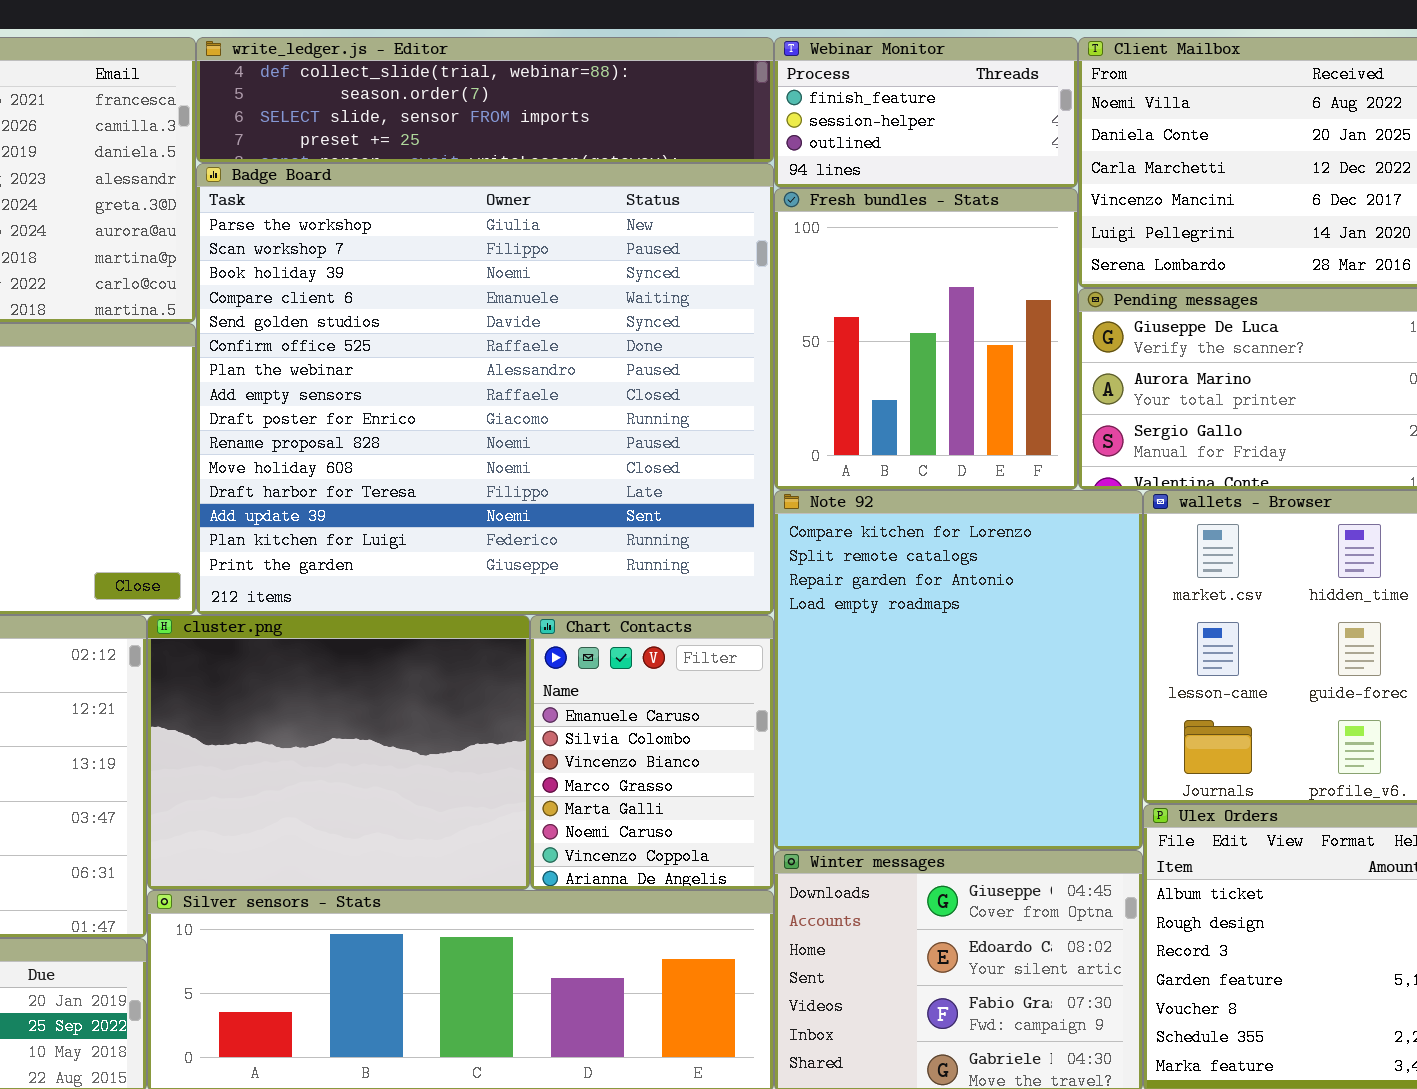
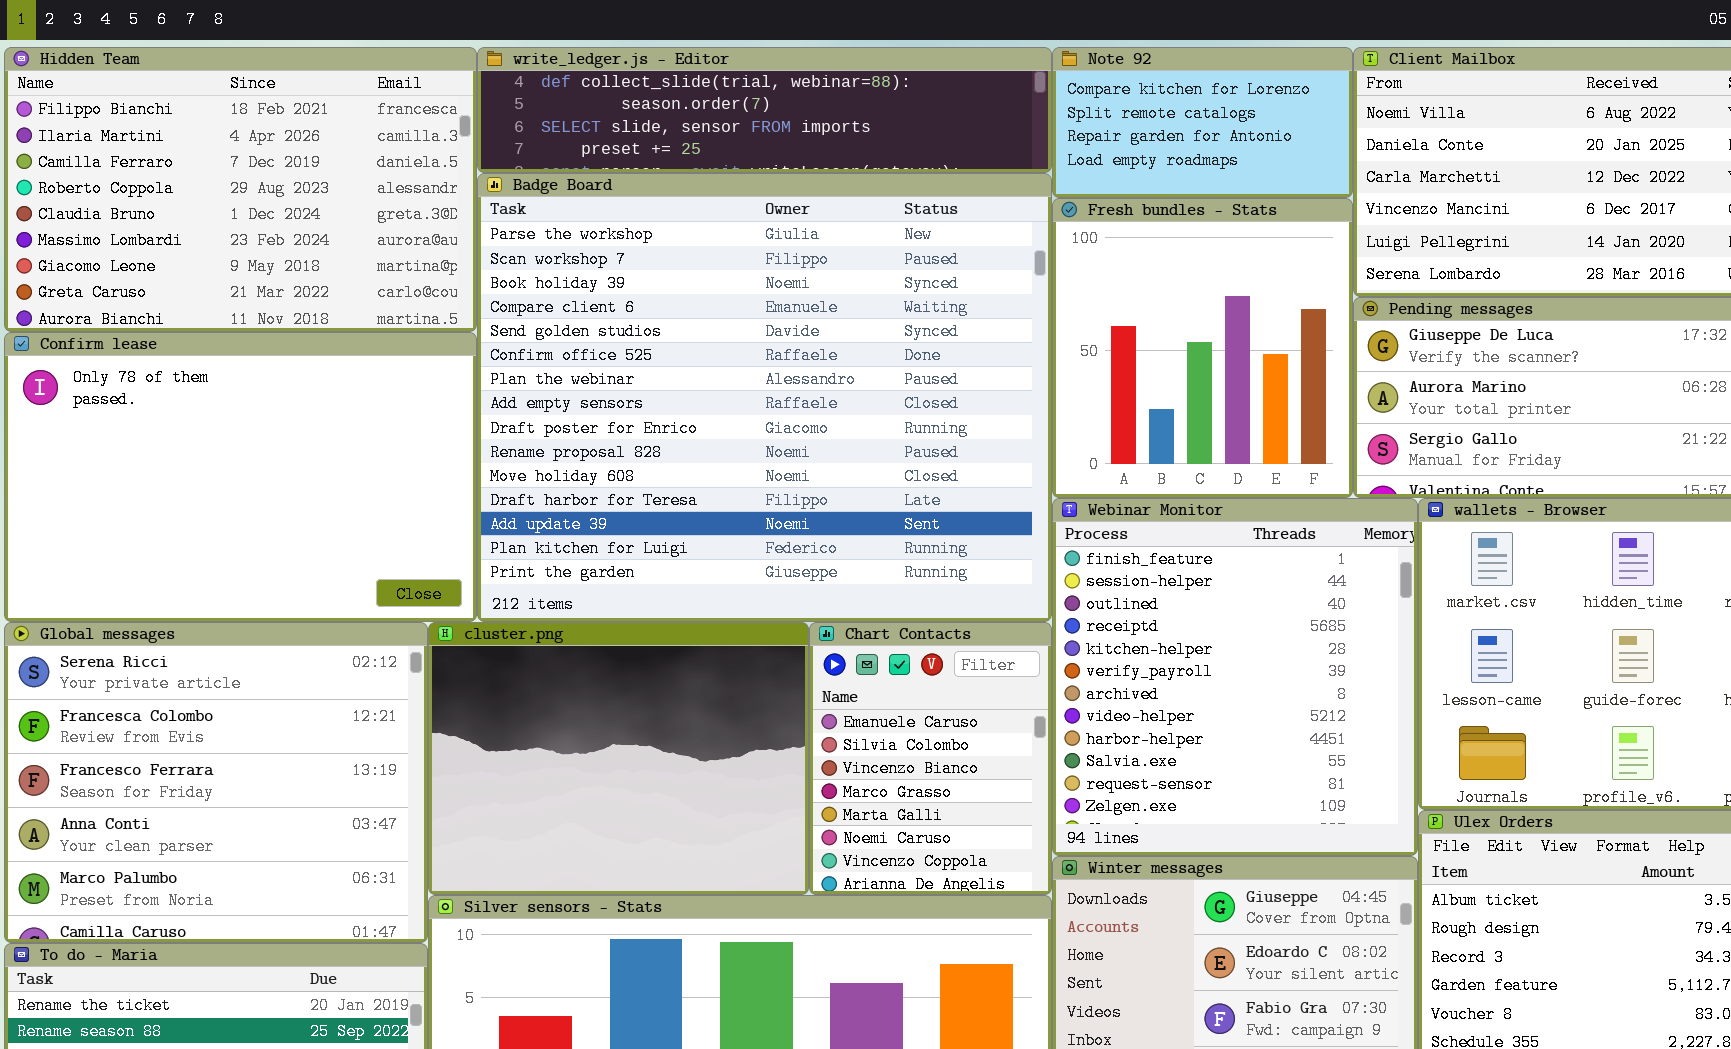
Webinar Monitor: [774,37,1078,188] -> [1052,498,1418,856], moved, resized
Note 92: [774,490,1143,850] -> [1052,47,1353,198], moved, resized

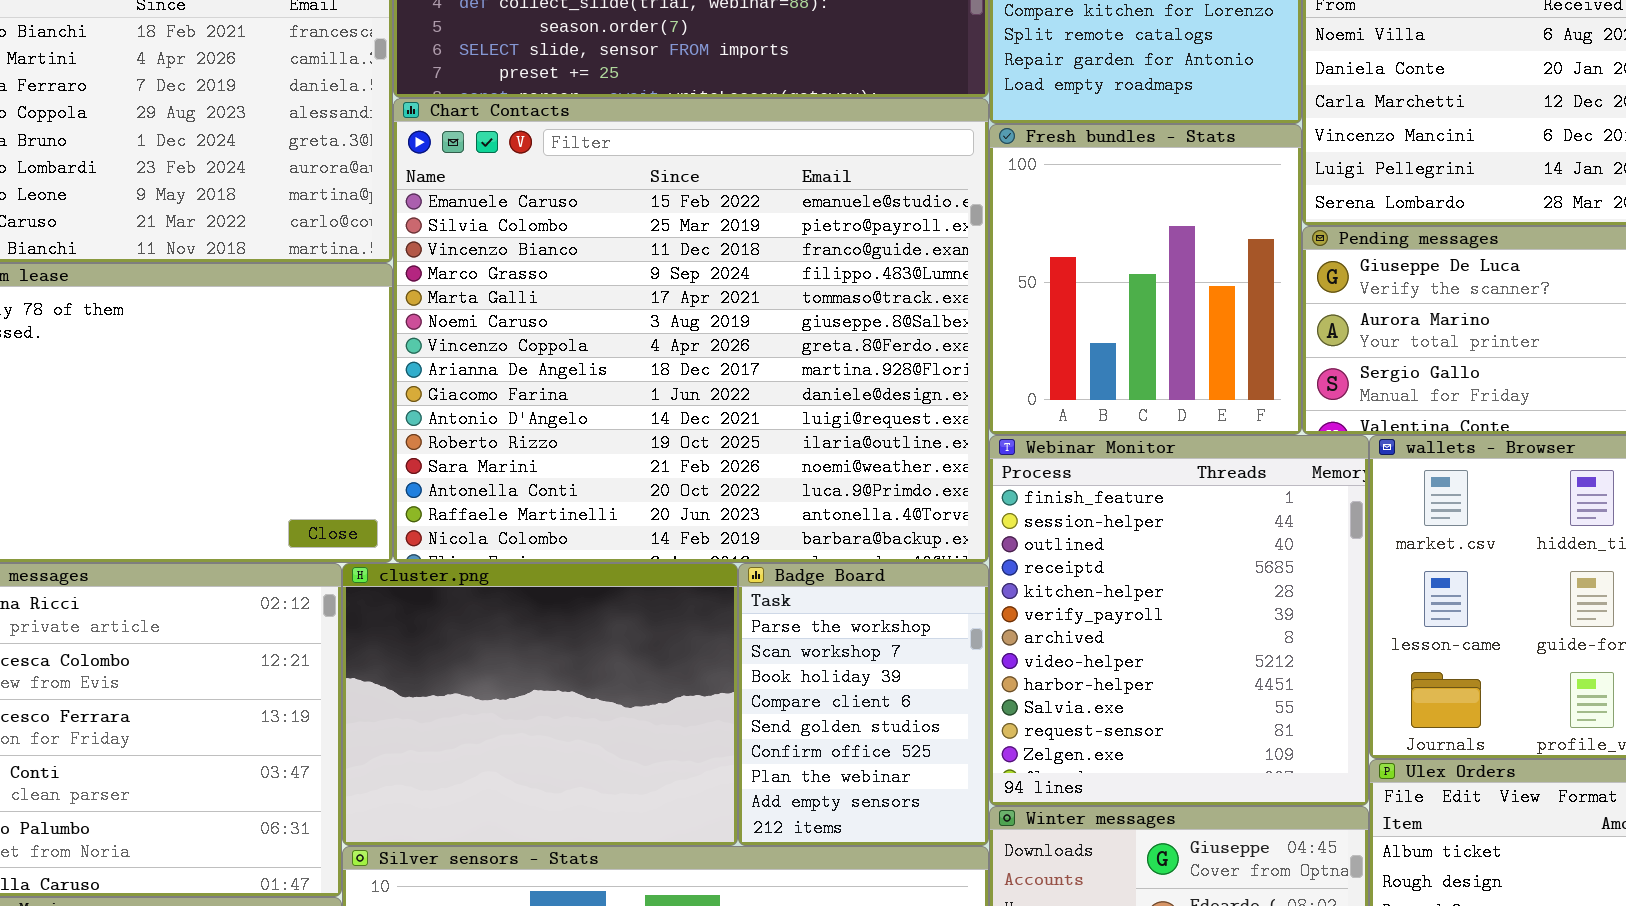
Badge Board: [477,173,1052,622] -> [738,563,989,846], moved, resized
Chart Contacts: [809,622,1052,895] -> [393,98,989,563], moved, resized

